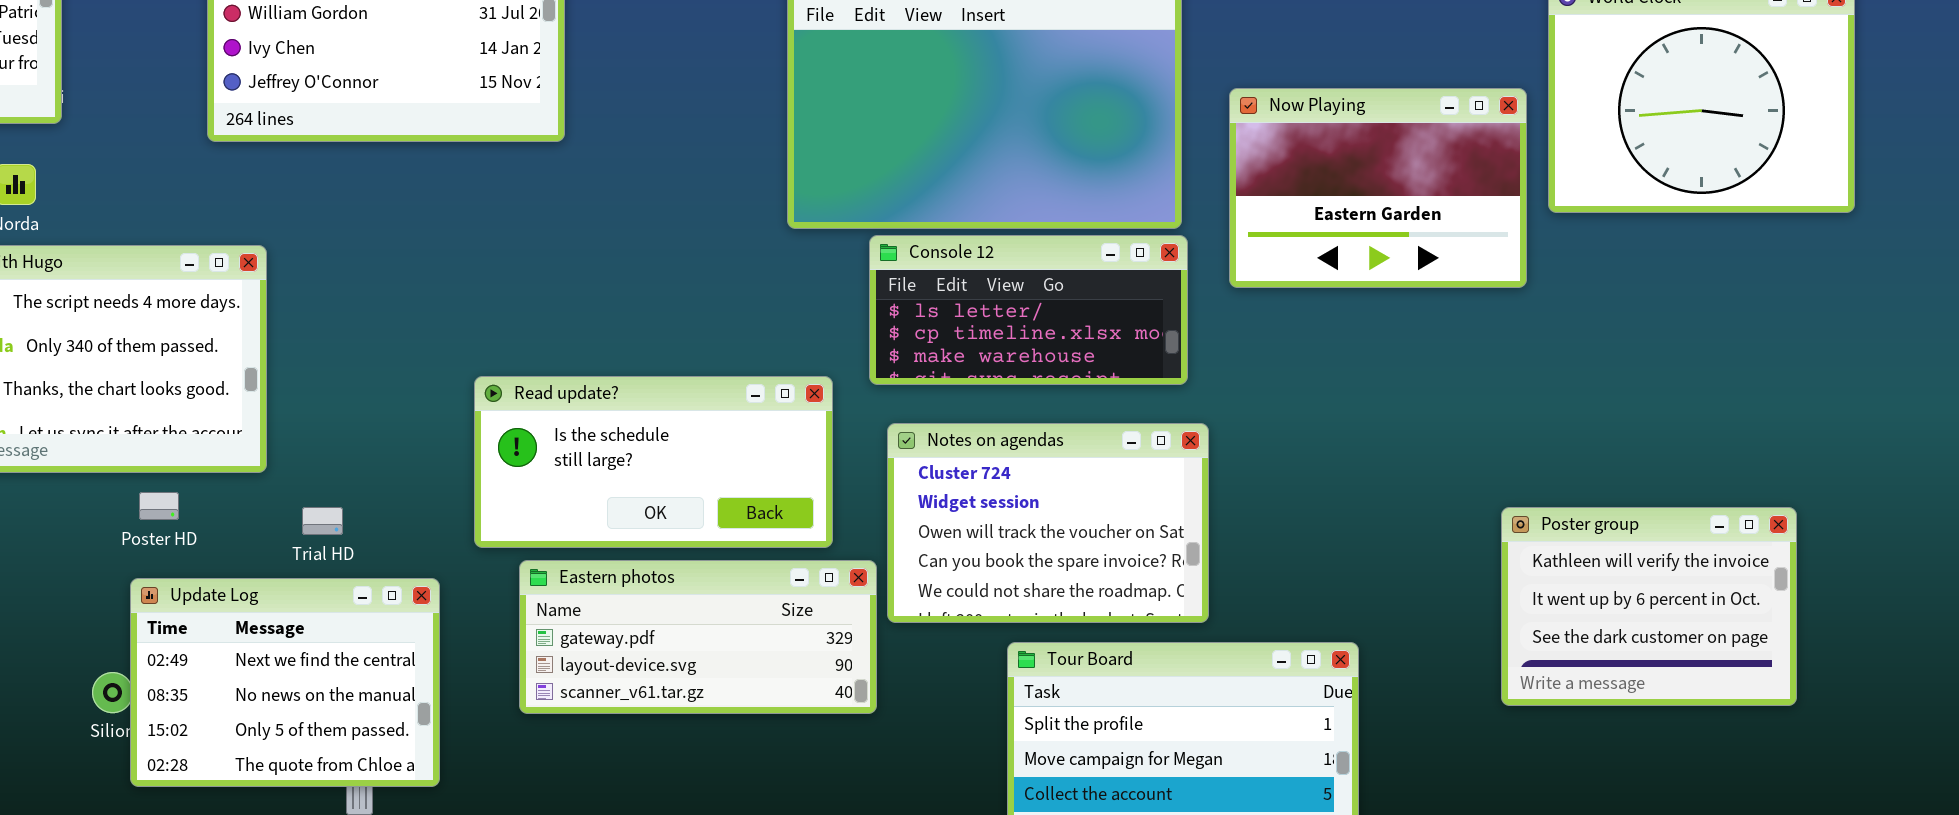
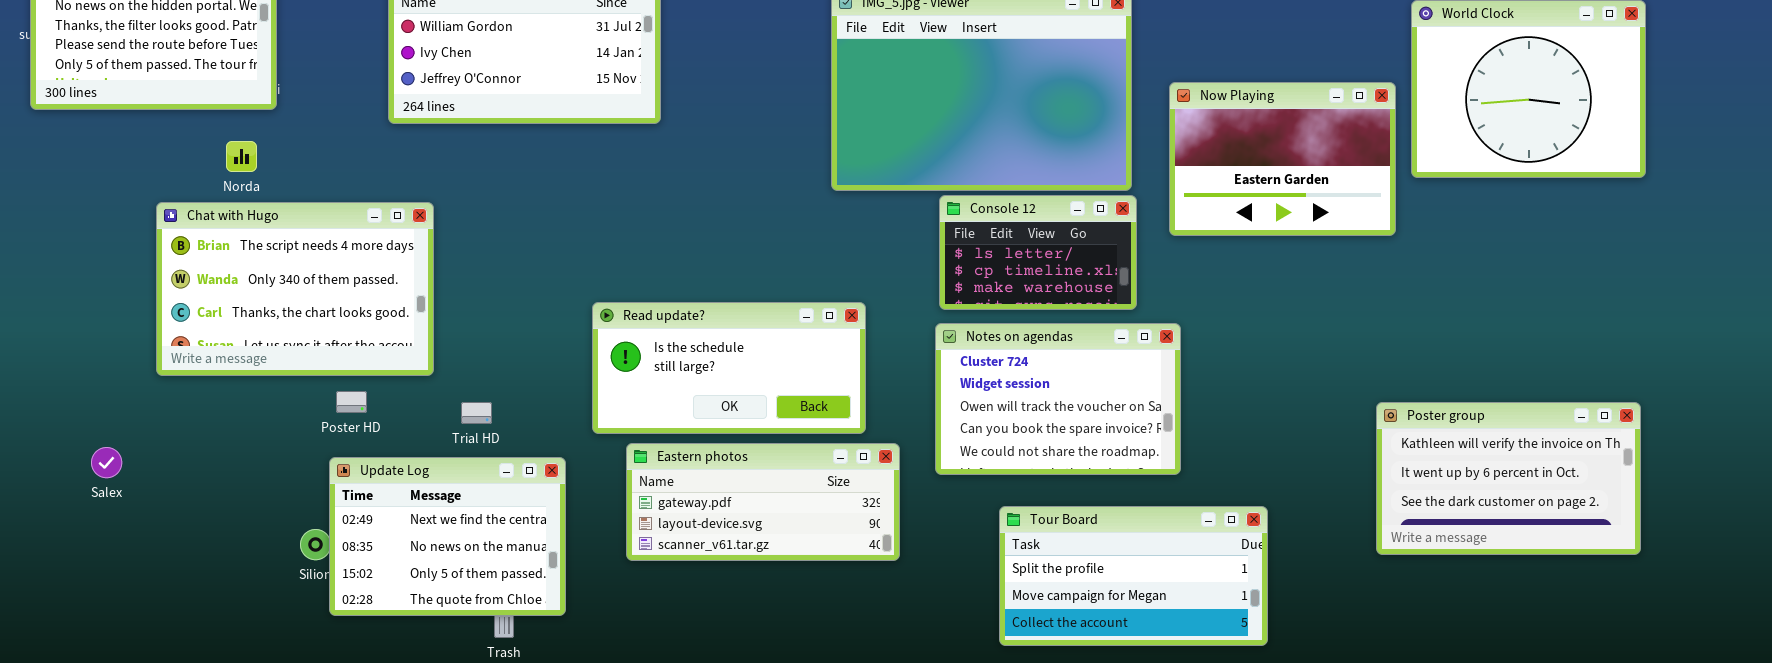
Console 12: [869,235,1188,385] -> [939,195,1137,310], resized
Notes on agendas: [887,423,1209,623] -> [935,323,1181,475], moved
Poster group: [1501,507,1797,706] -> [1376,402,1641,555], resized

